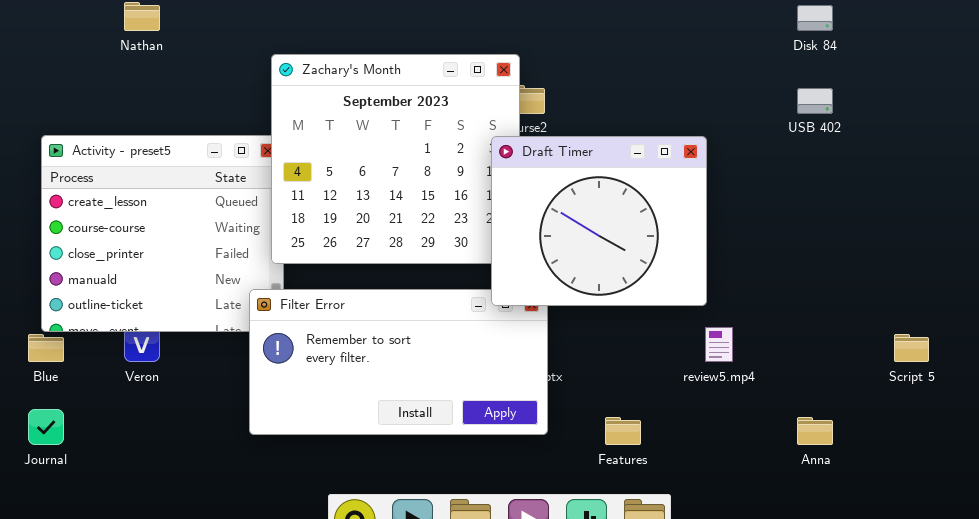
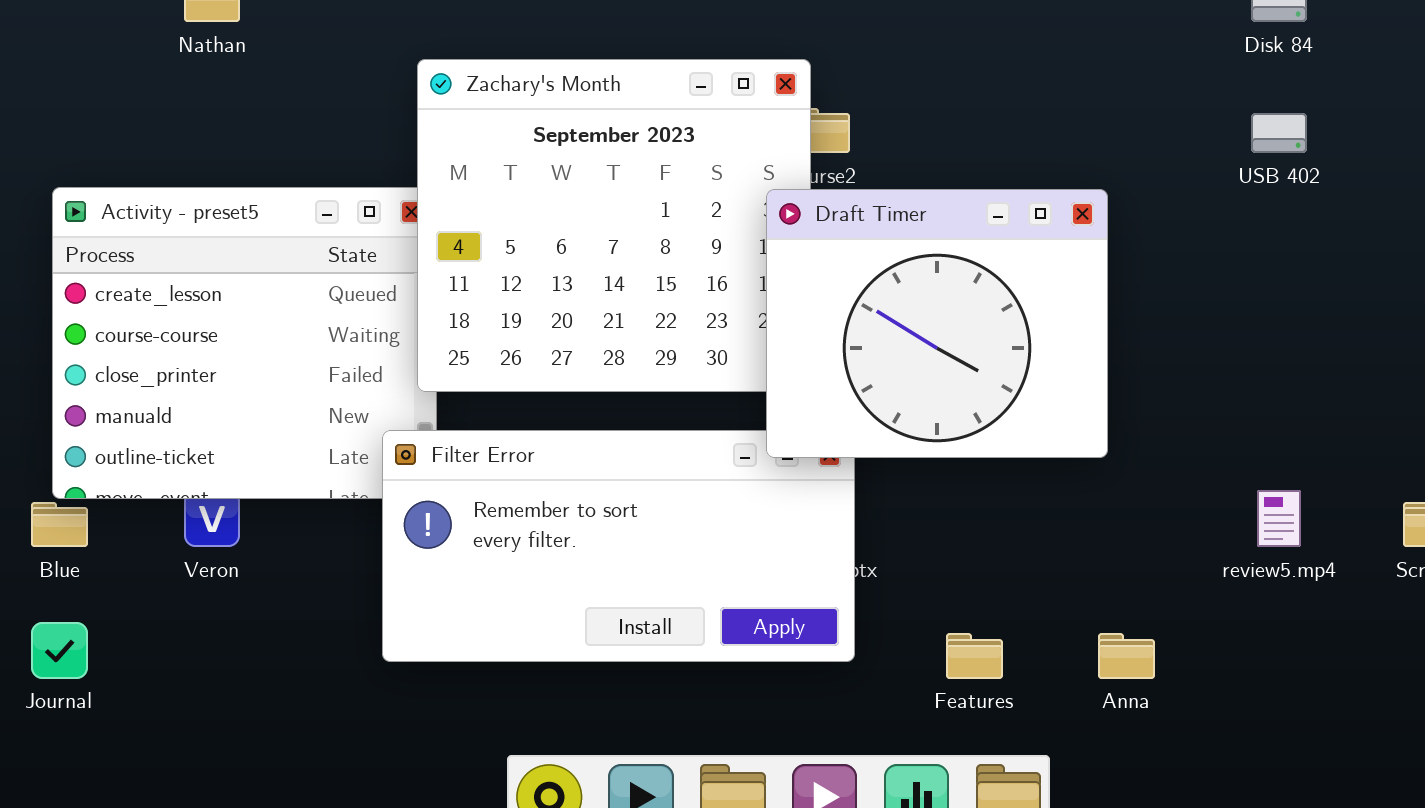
review5.mp4: [705,327,733,362] -> [1257,490,1301,547], moved
Anna: [797,417,833,445] -> [1098,633,1155,679], moved

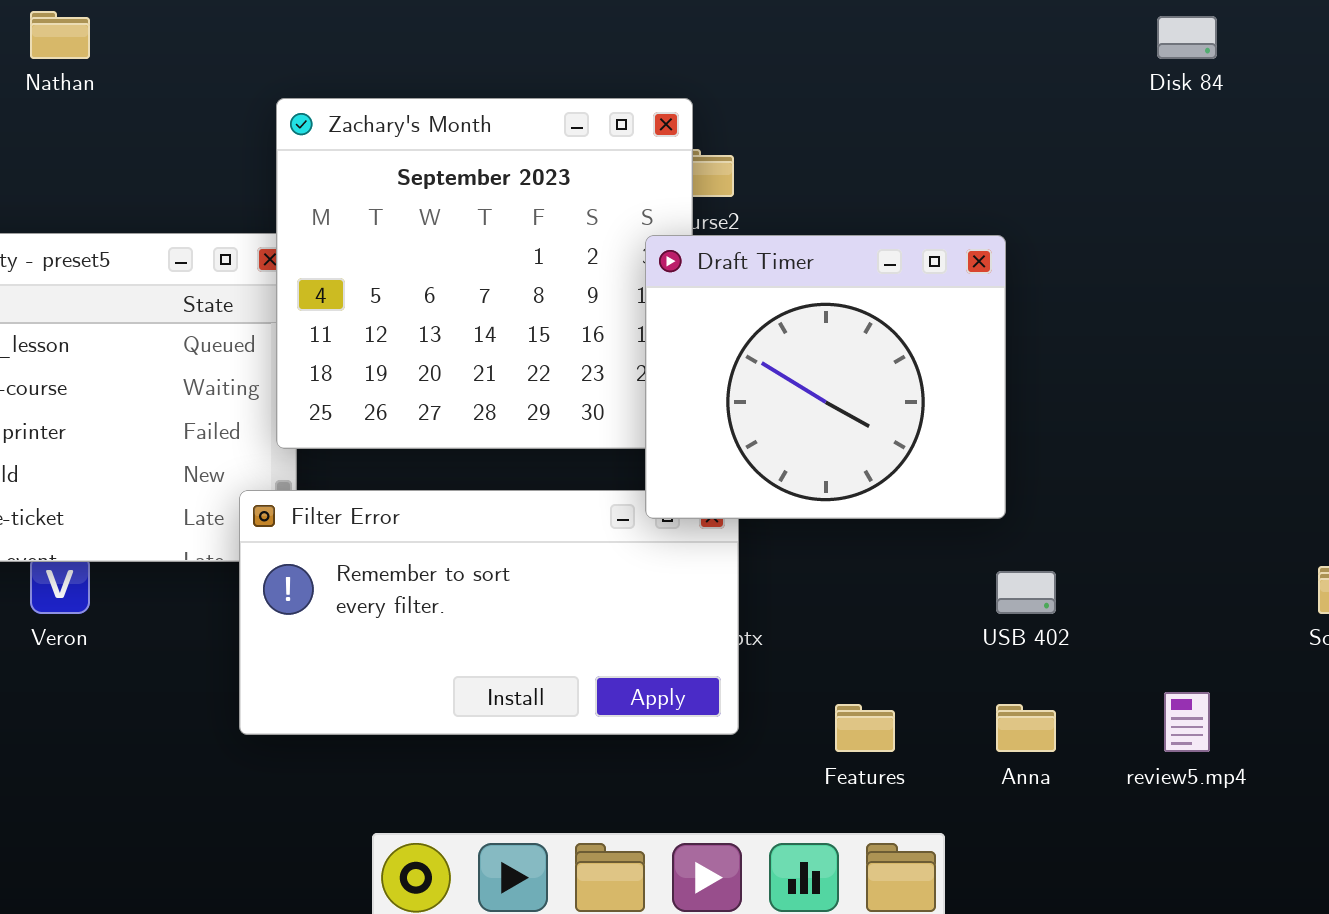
USB 402: [1251,113,1307,153] -> [996,571,1056,614], moved
review5.mp4: [1257,490,1301,547] -> [1164,692,1210,752], moved

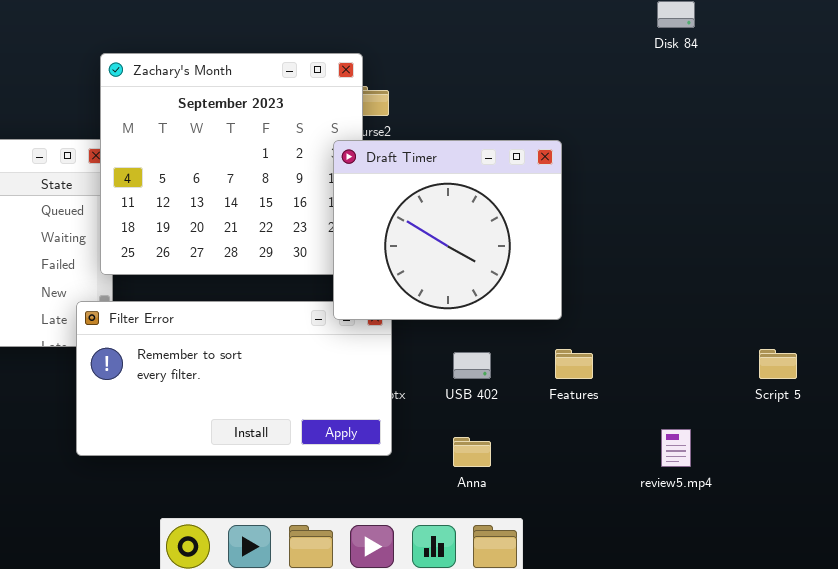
USB 402: [996,571,1056,614] -> [453,352,491,379], moved
Features: [835,704,895,752] -> [555,349,593,379], moved
Anna: [996,704,1056,752] -> [453,437,491,467], moved

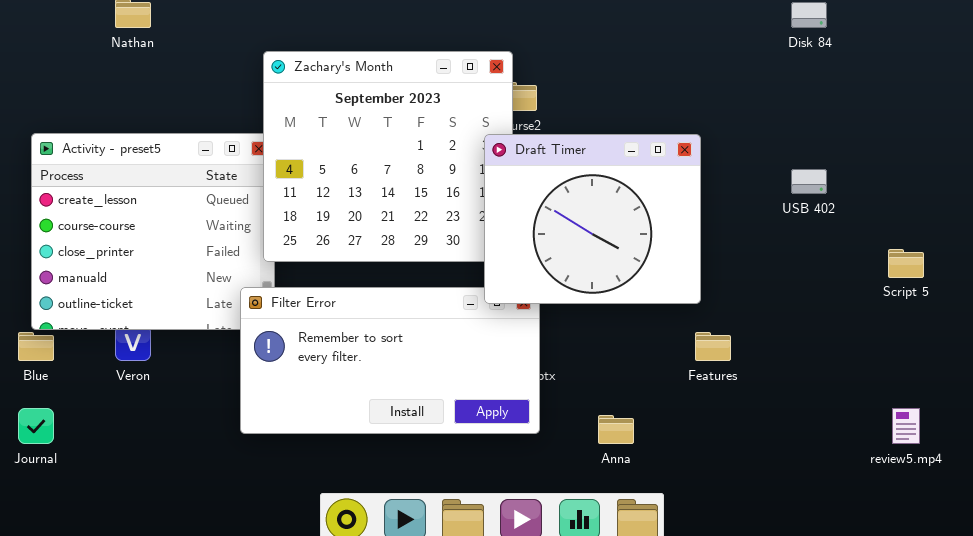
Script 5: [759,349,797,379] -> [888,249,924,278], moved
USB 402: [453,352,491,379] -> [791,169,827,194], moved
review5.mp4: [661,429,691,467] -> [892,408,920,444], moved

